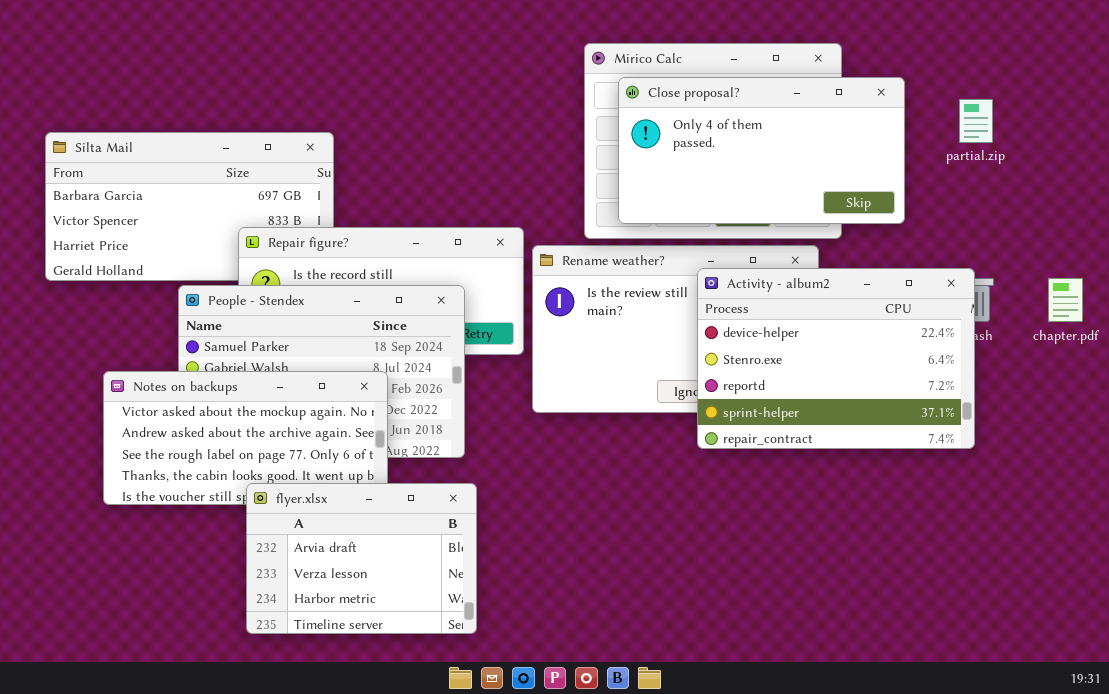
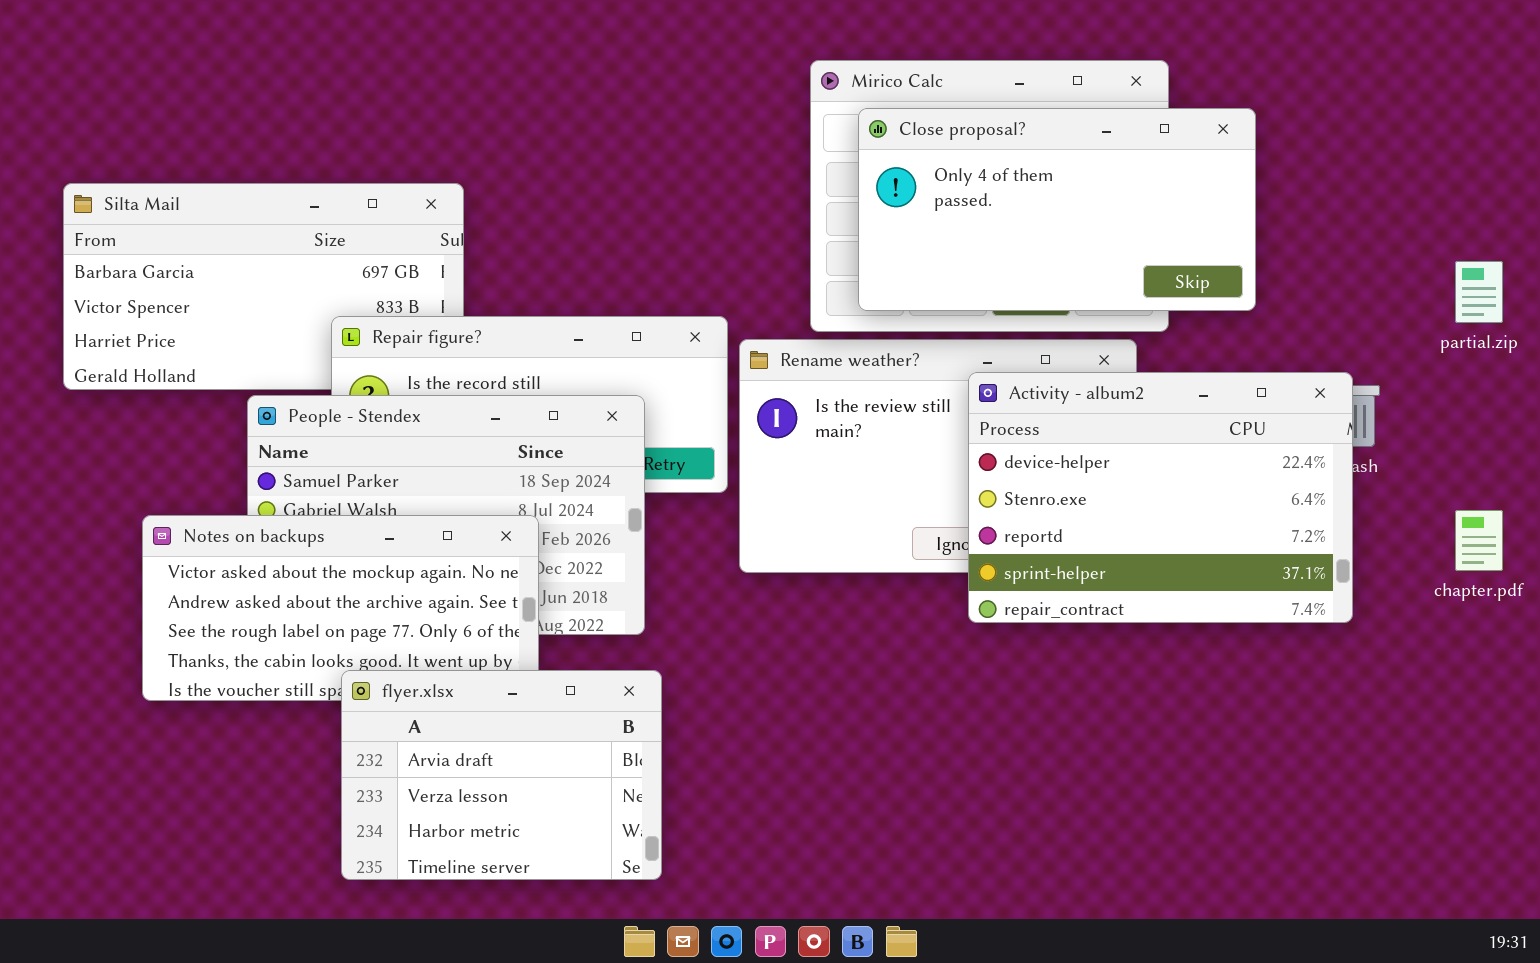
partial.zip: [959,99,993,143] -> [1455,261,1503,323], moved
chapter.pdf: [1048,278,1083,322] -> [1455,510,1503,571], moved

